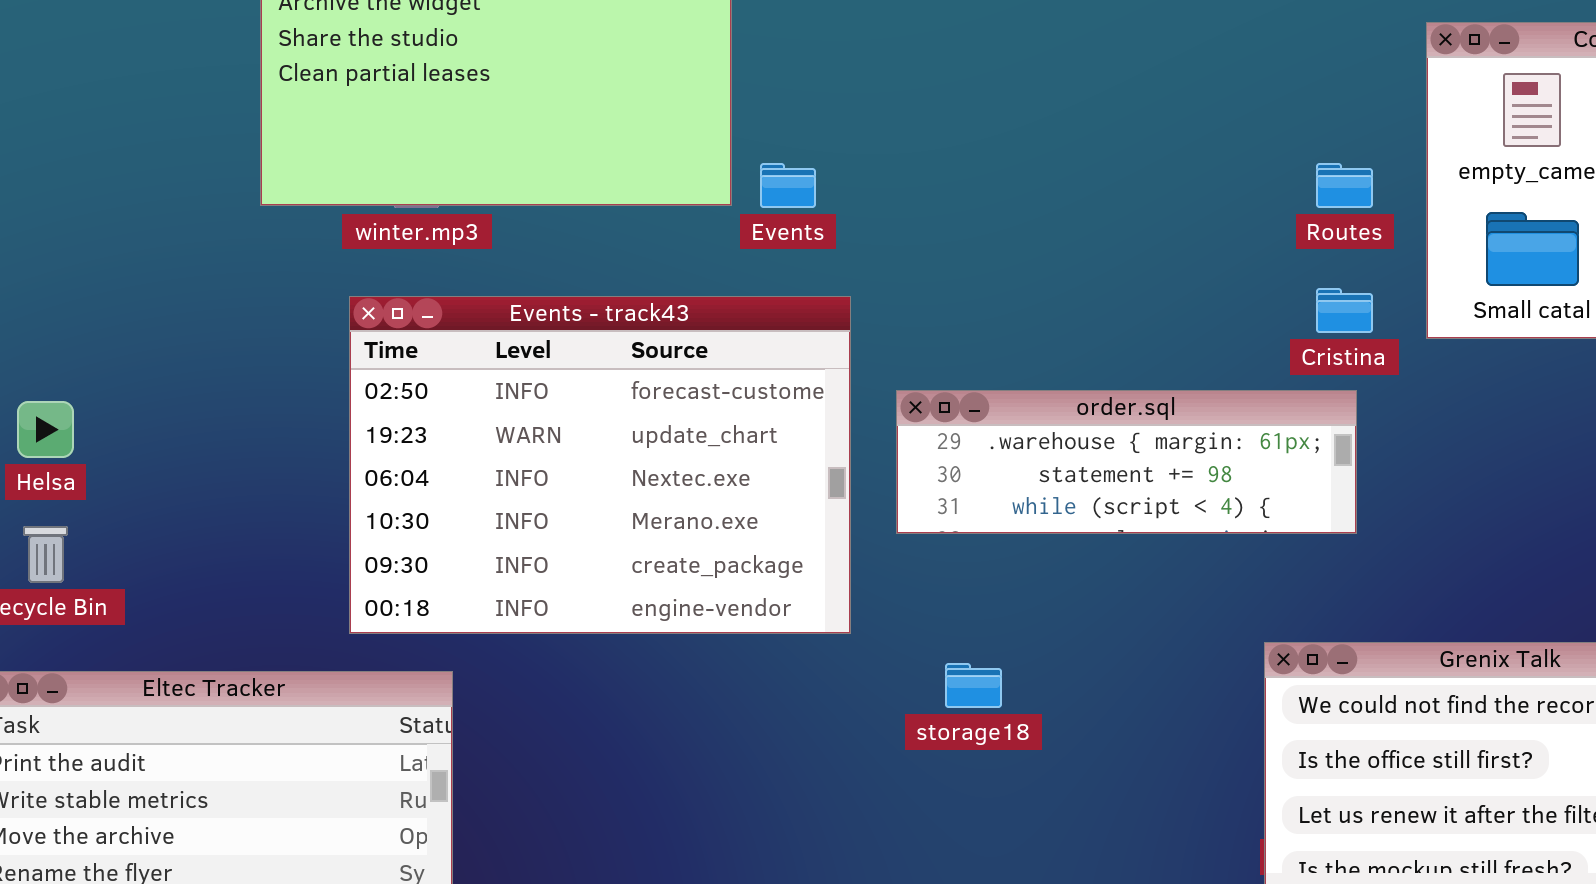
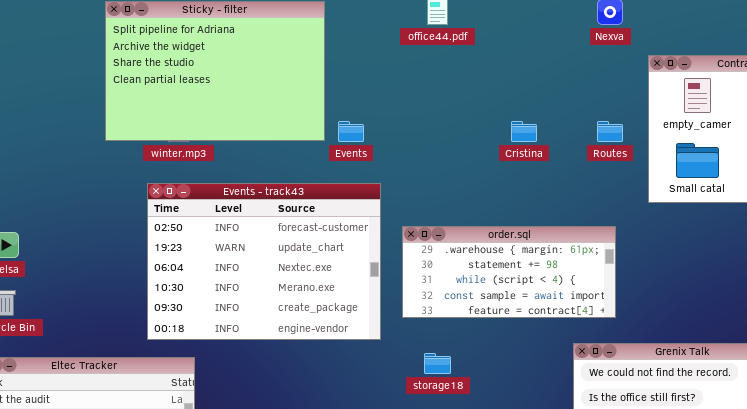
Cristina: [1316,288,1373,333] -> [511,121,537,142], moved
order.sql: [896,390,1357,534] -> [402,226,616,318], resized

